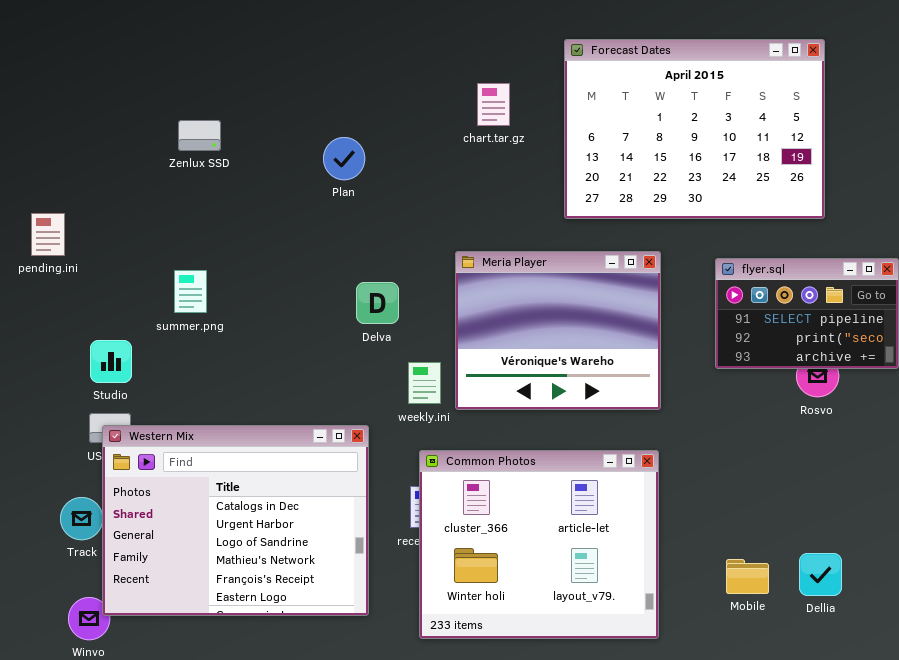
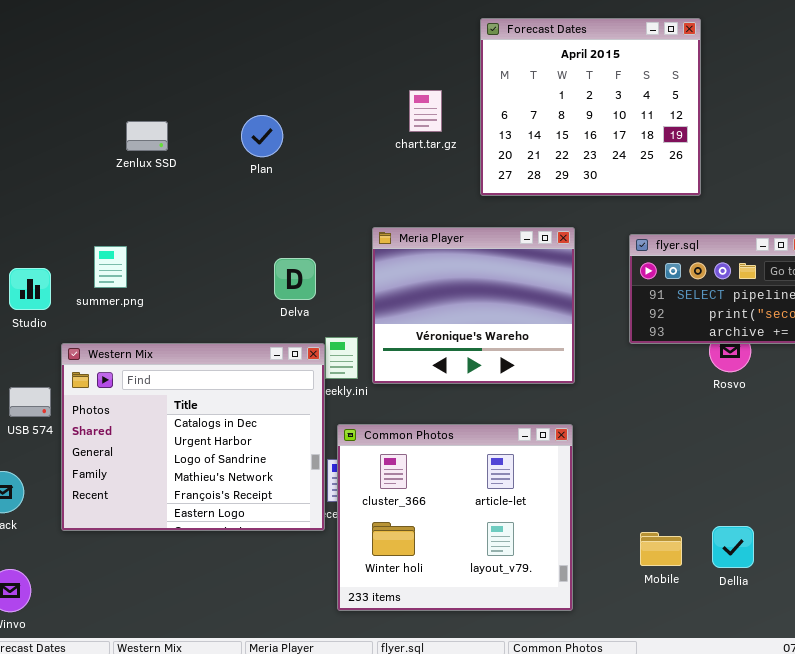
Forecast Dates: [564,39,825,219] -> [480,18,701,196], resized
chart.tar.gz: [477,83,510,126] -> [409,90,442,132], moved
Zenlux SSD: [178,120,221,151] -> [126,121,168,151], moved
Studio: [90,340,132,383] -> [9,268,51,310], moved
Western Mix: [102,425,369,616] -> [61,343,325,531], moved

